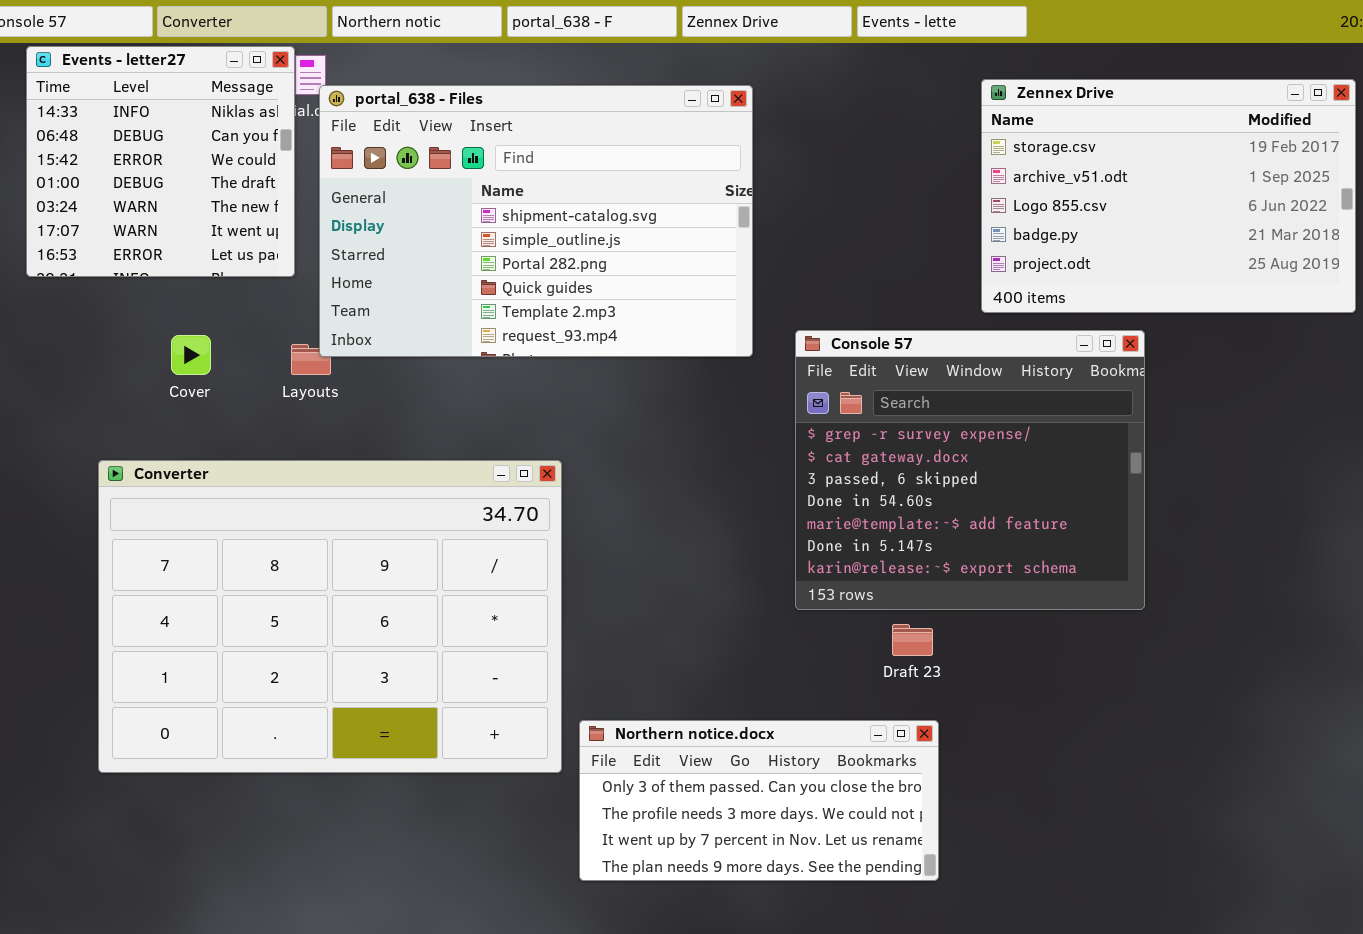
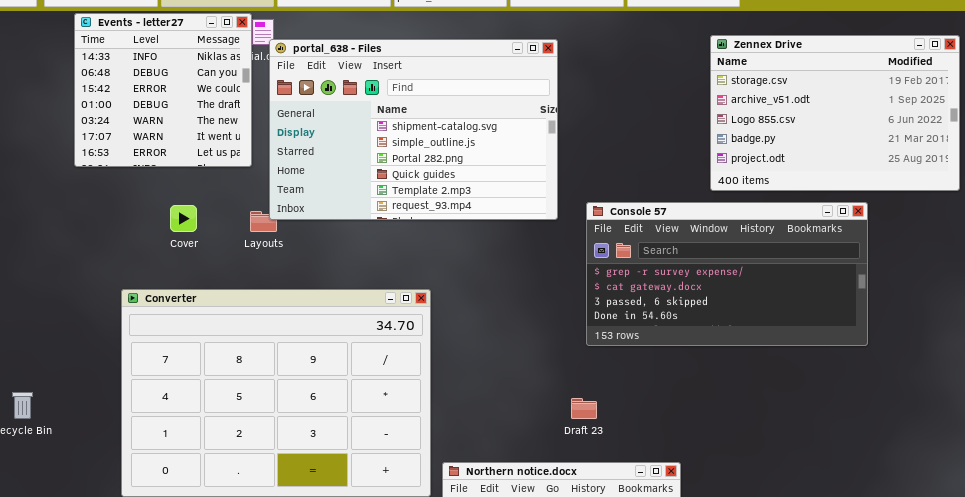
Console 57: [795,330,1145,610] -> [586,202,868,346], resized
Draft 23: [892,624,933,656] -> [571,398,597,419], moved

